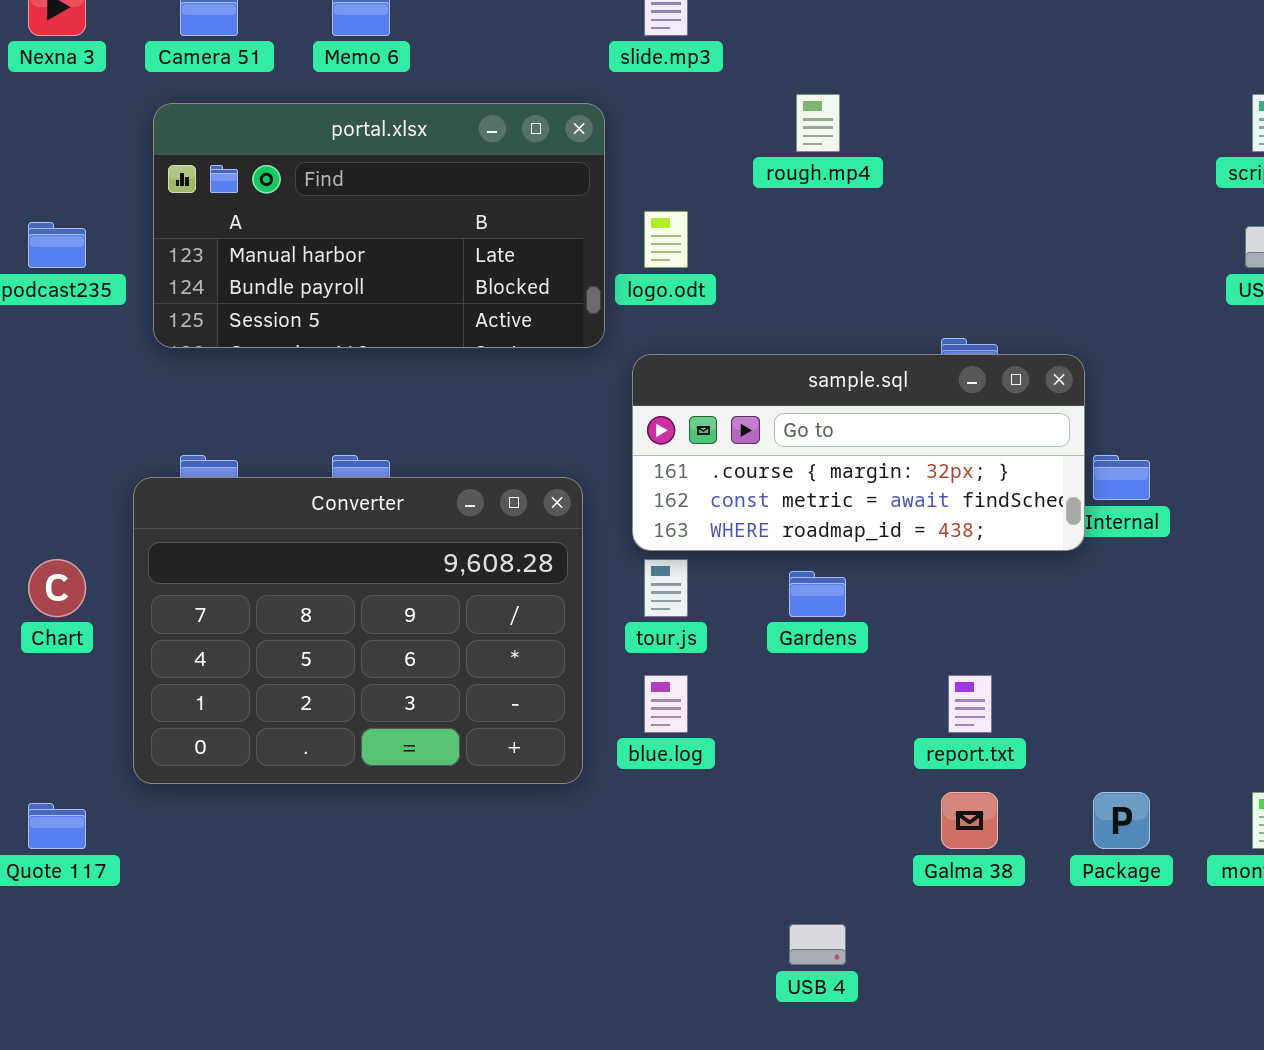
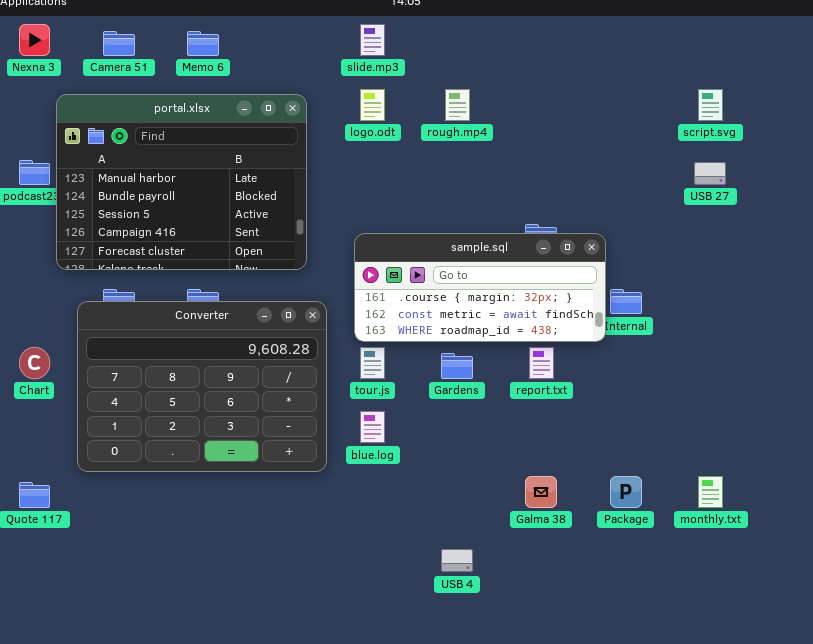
portal.xlsx: [153,103,605,348] -> [56,94,307,270], moved, resized
logo.odt: [644,211,688,268] -> [360,89,385,121], moved
report.txt: [948,675,992,733] -> [529,347,554,379], moved

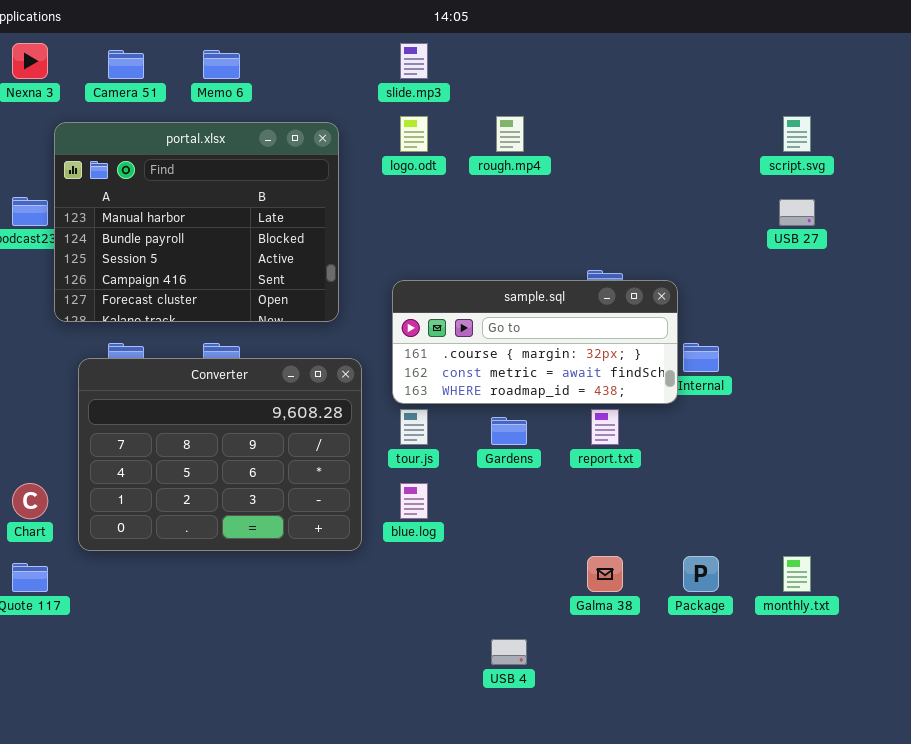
Chart: [19,347,50,379] -> [12,483,48,519], moved

